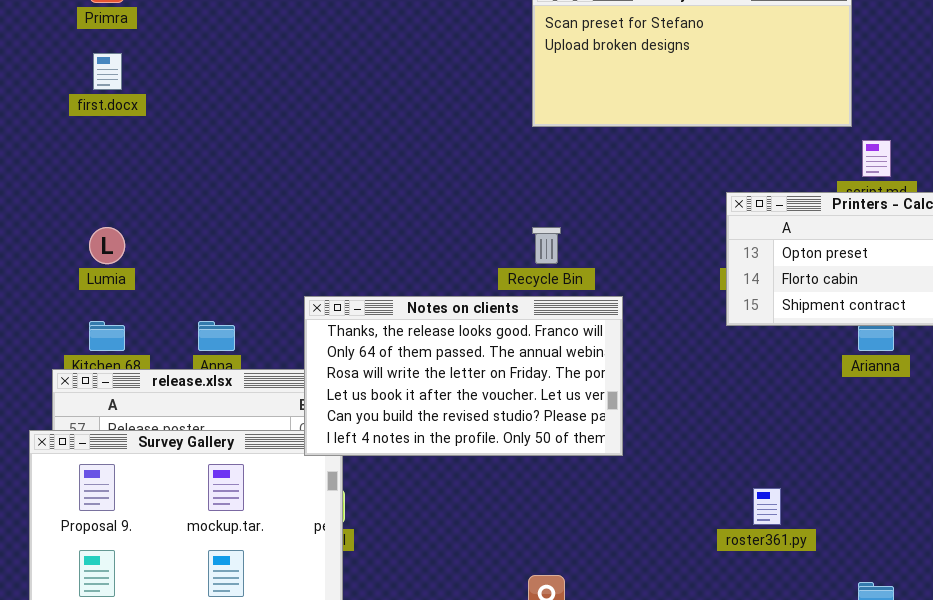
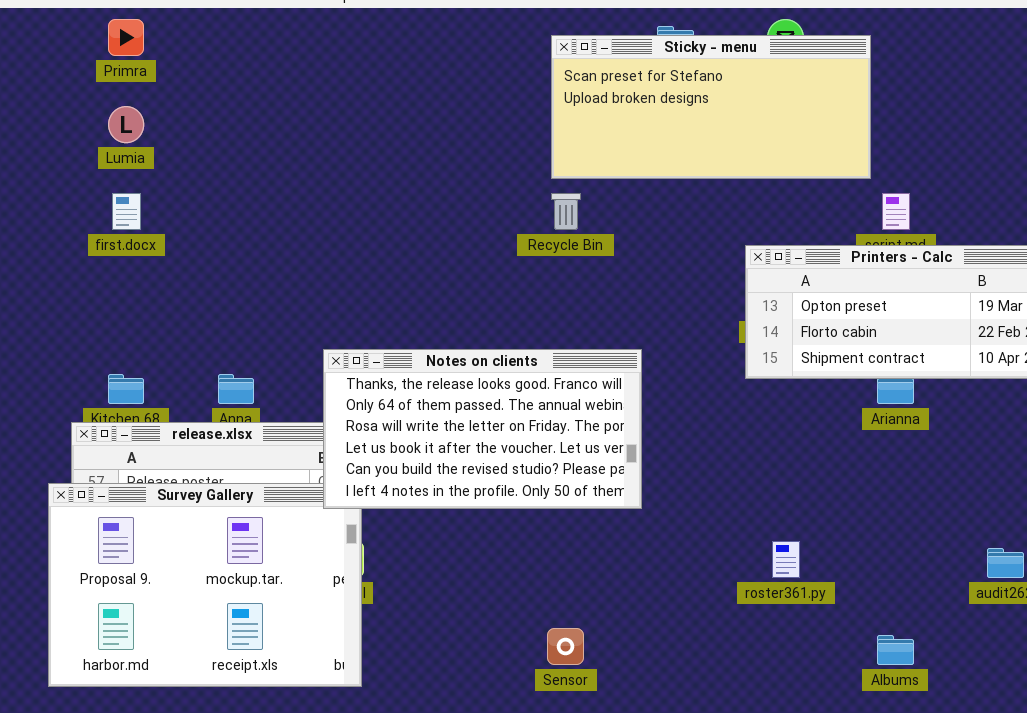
first.docx: [93,53,122,90] -> [112,193,141,230], moved
Lumia: [89,227,125,264] -> [108,106,144,143], moved
Recycle Bin: [532,227,561,264] -> [551,193,581,230], moved

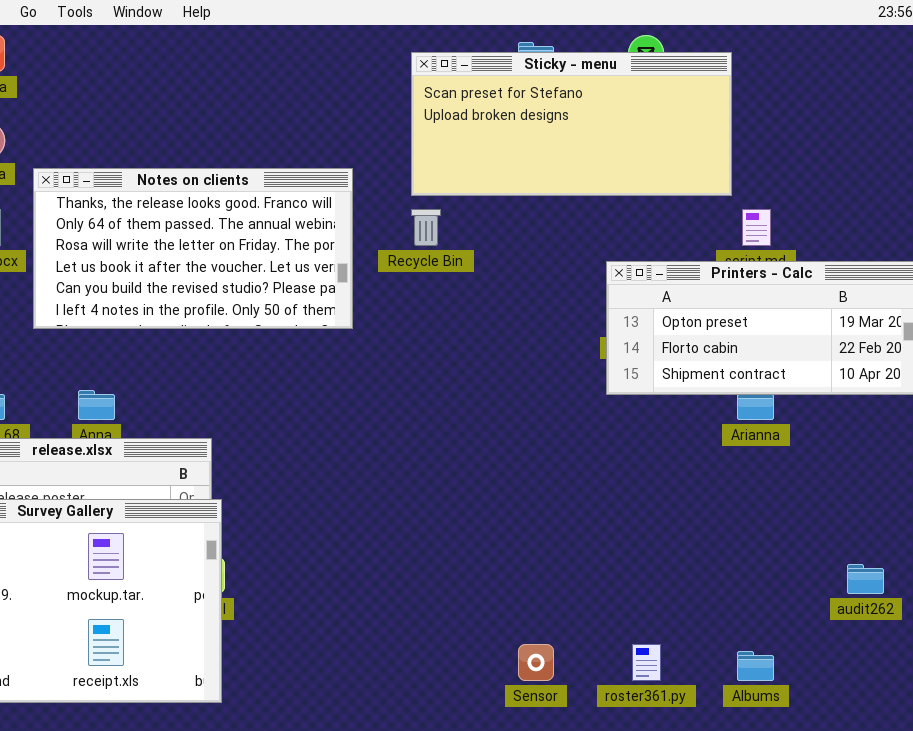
Notes on clients: [323,349,642,509] -> [33,168,353,329], moved
roster361.py: [772,541,800,578] -> [632,644,661,681], moved
Sensor: [547,628,584,665] -> [518,644,554,681], moved

